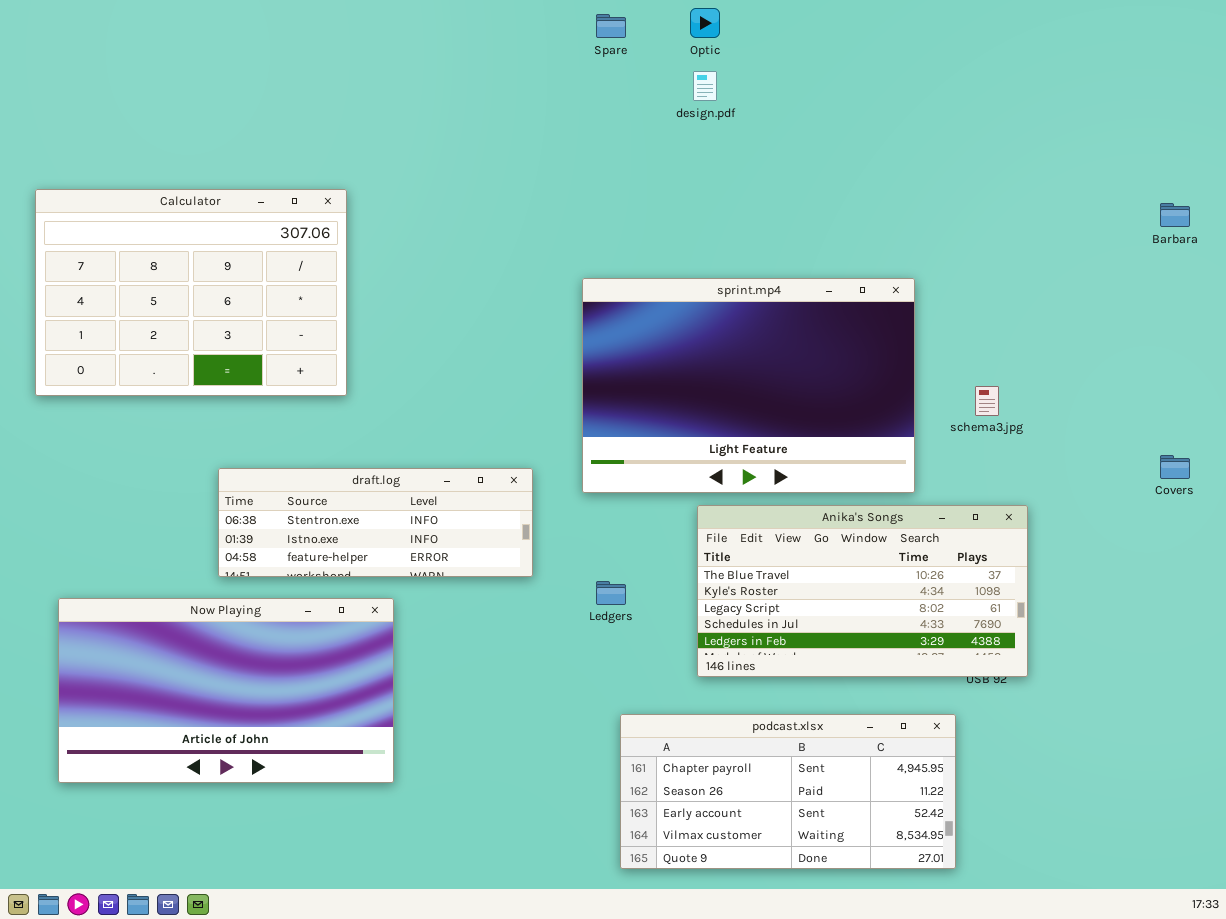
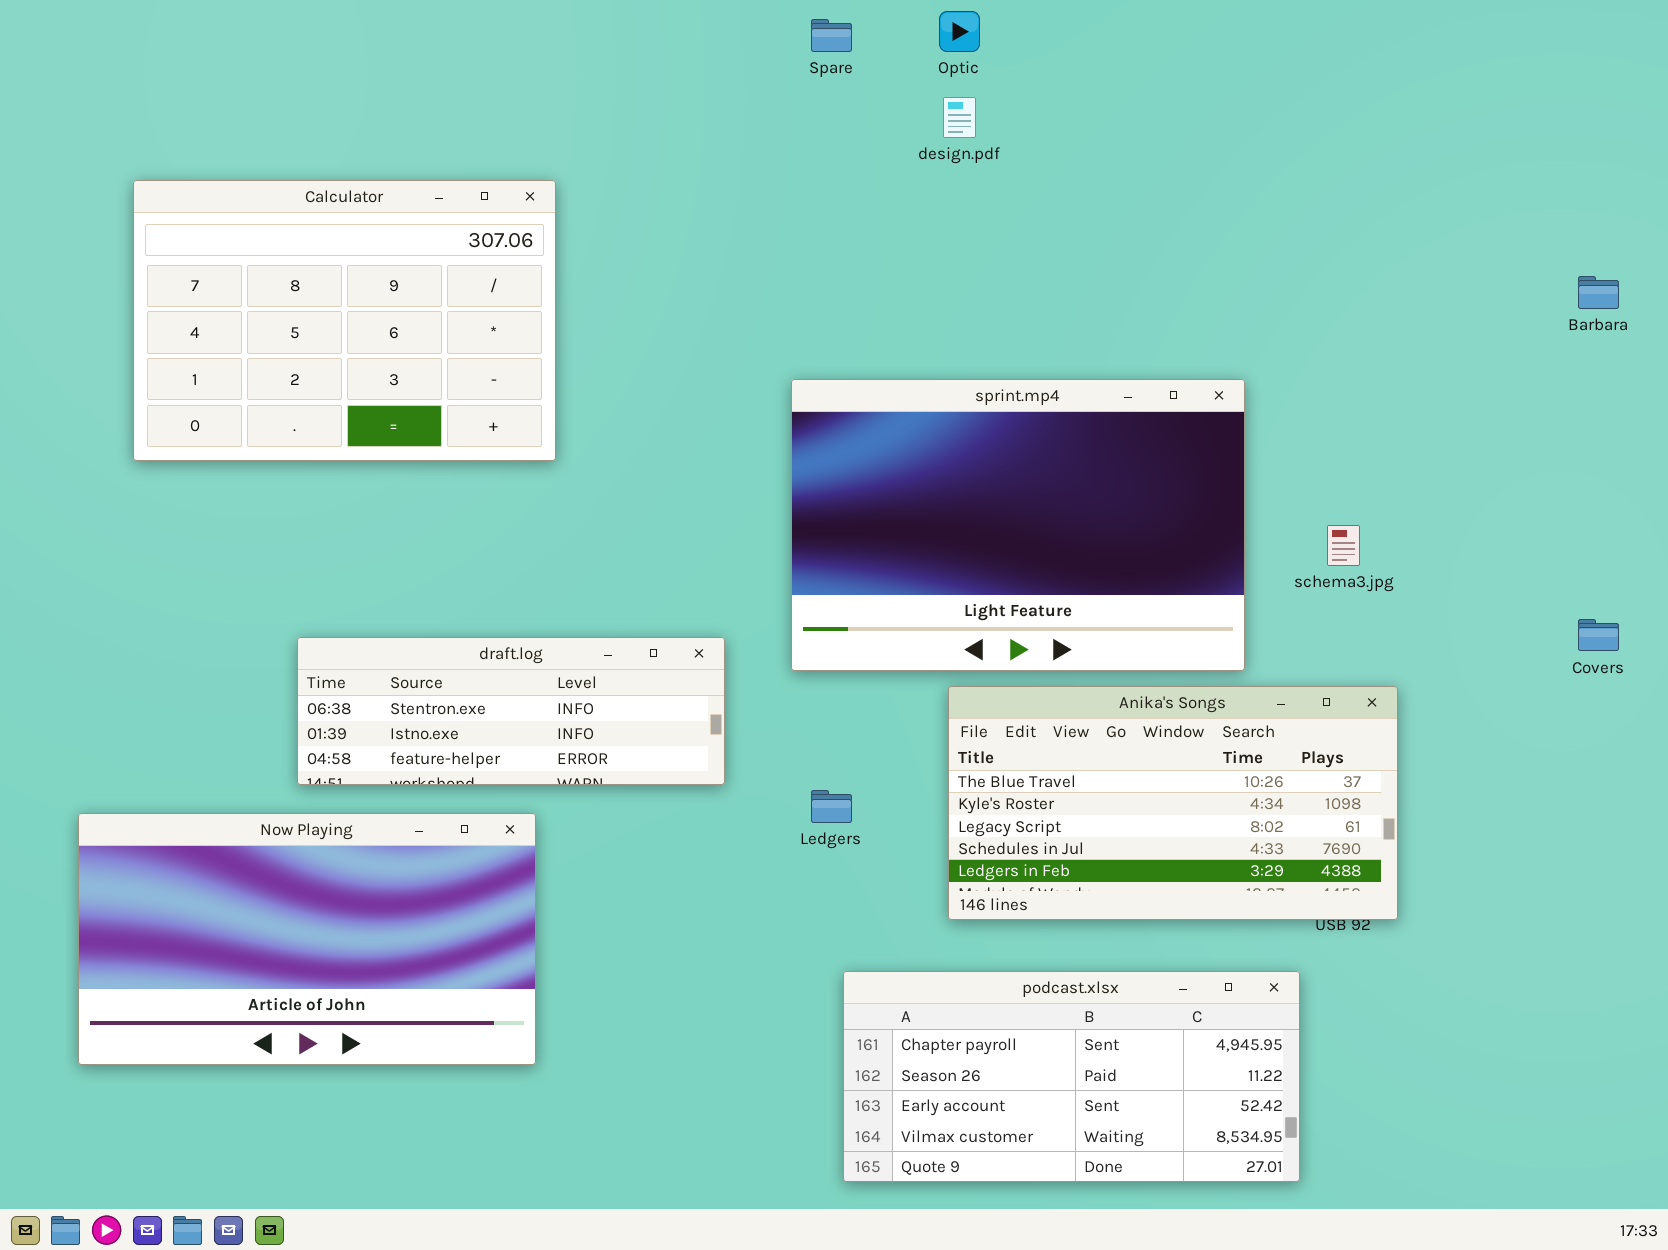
Calculator: [35,189,347,396] -> [133,180,556,461], moved

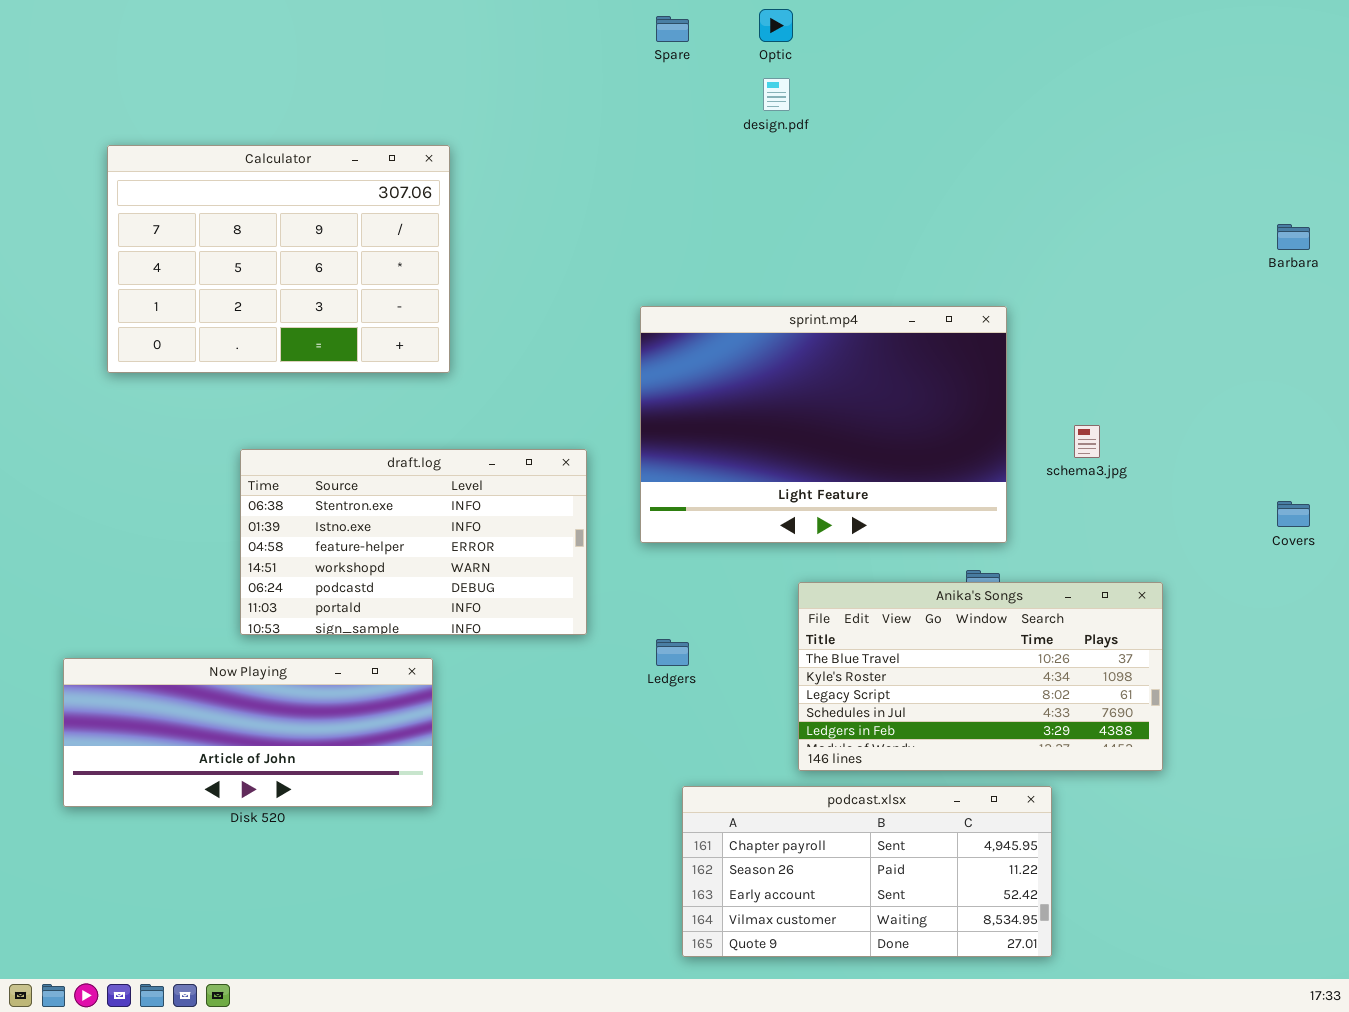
draft.log: [297,637,725,785] -> [240,449,587,635], resized
Anika's Songs: [948,686,1398,920] -> [798,582,1163,771], moved
Now Playing: [78,813,536,1065] -> [63,658,433,807], resized

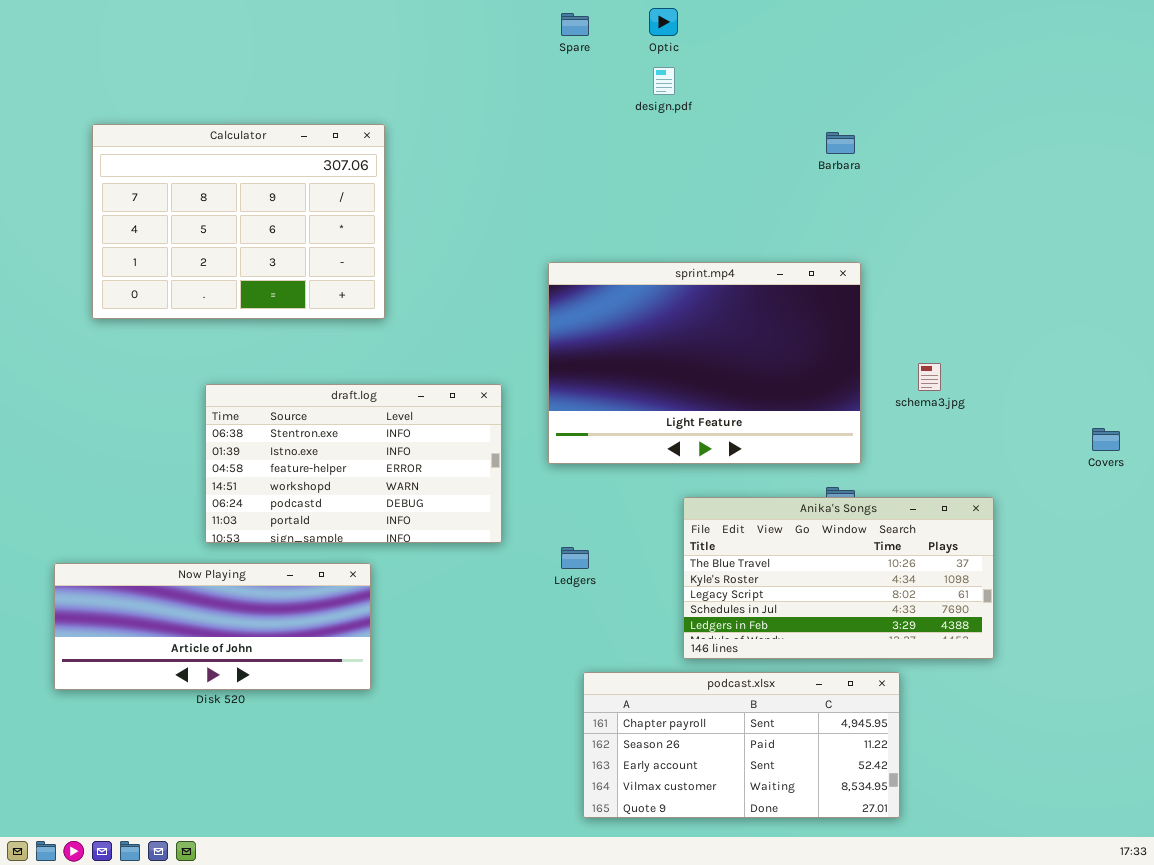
Barbara: [1277,224,1310,250] -> [826,132,855,154], moved

